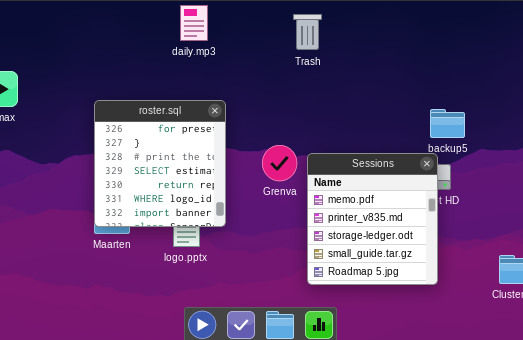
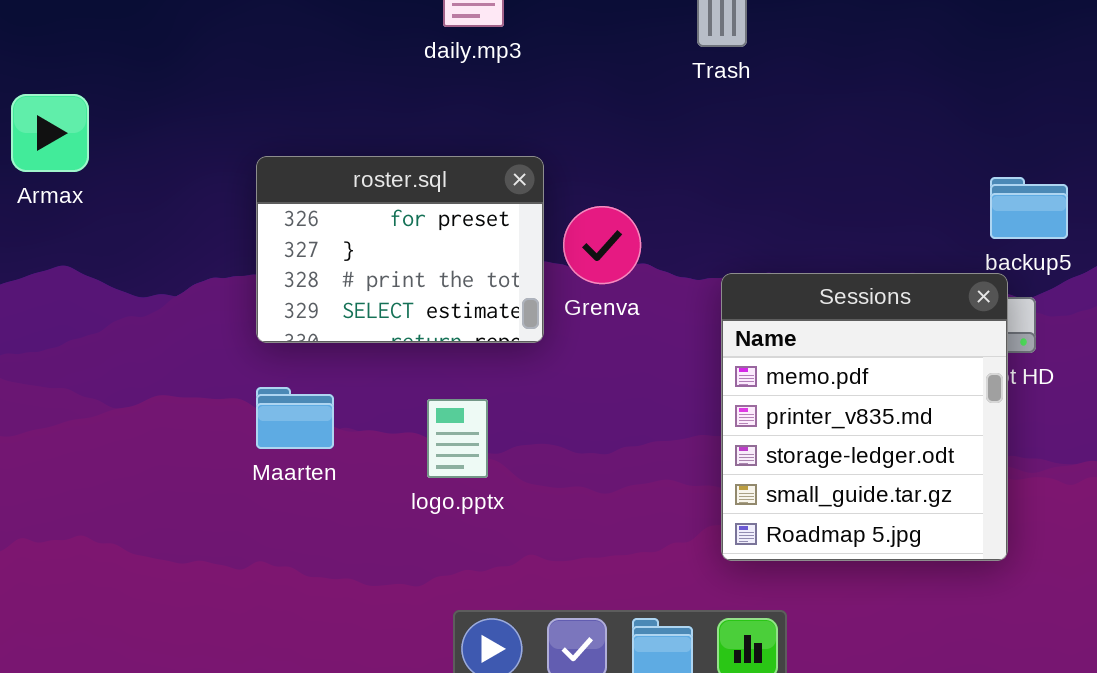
roster.sql: [94,100,226,227] -> [256,156,544,343], resized
Grenva: [262,145,297,181] -> [563,206,641,284], moved

